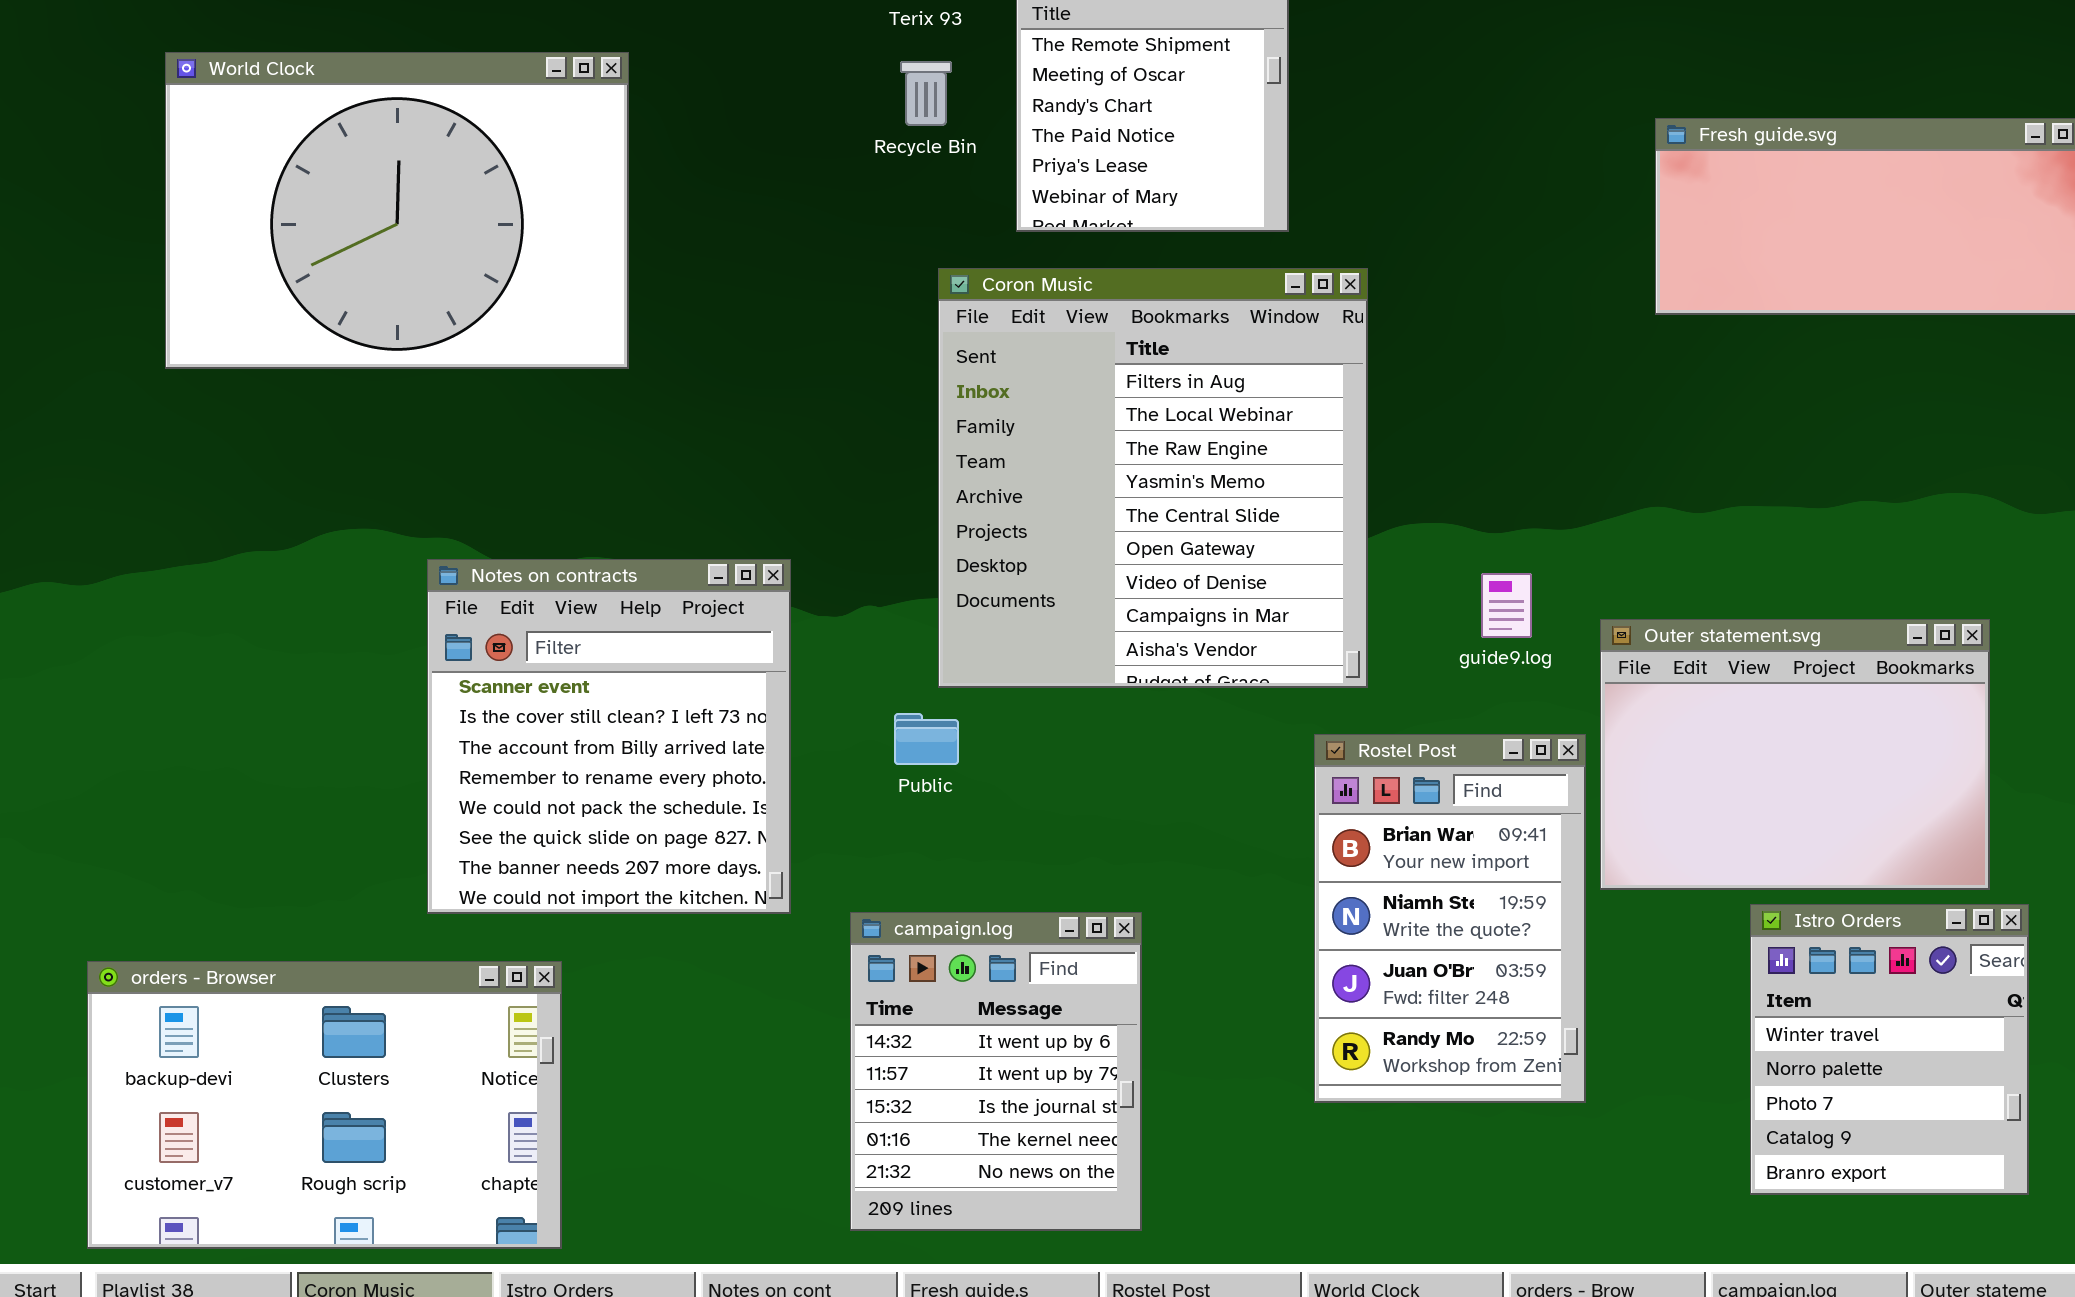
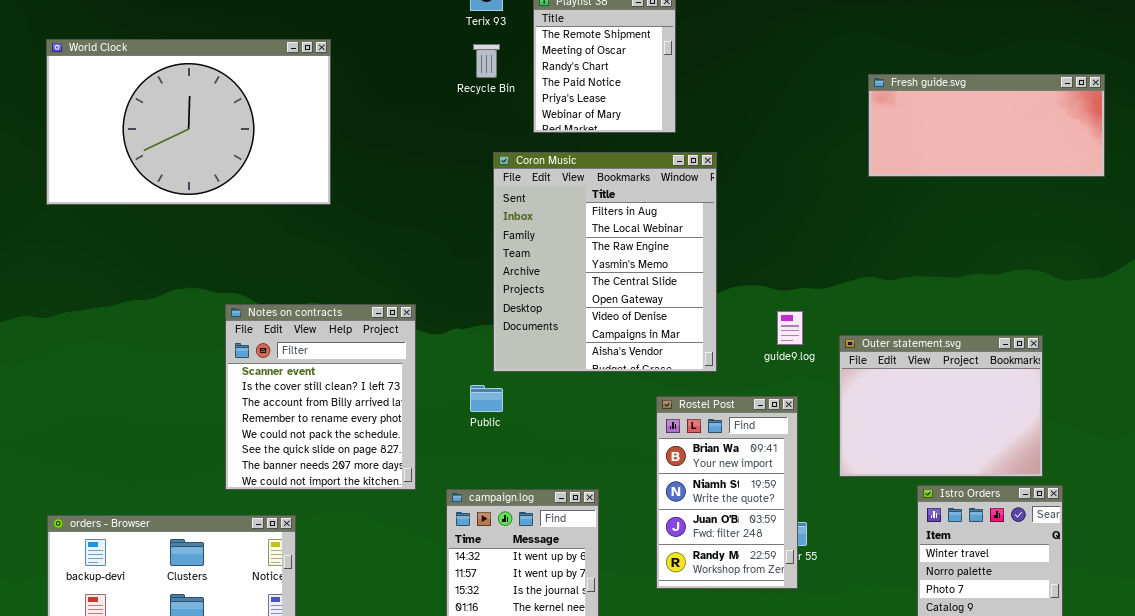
World Clock: [165,52,629,369] -> [46,39,331,205], resized
Rostel Post: [1314,734,1586,1103] -> [656,396,798,589], moved

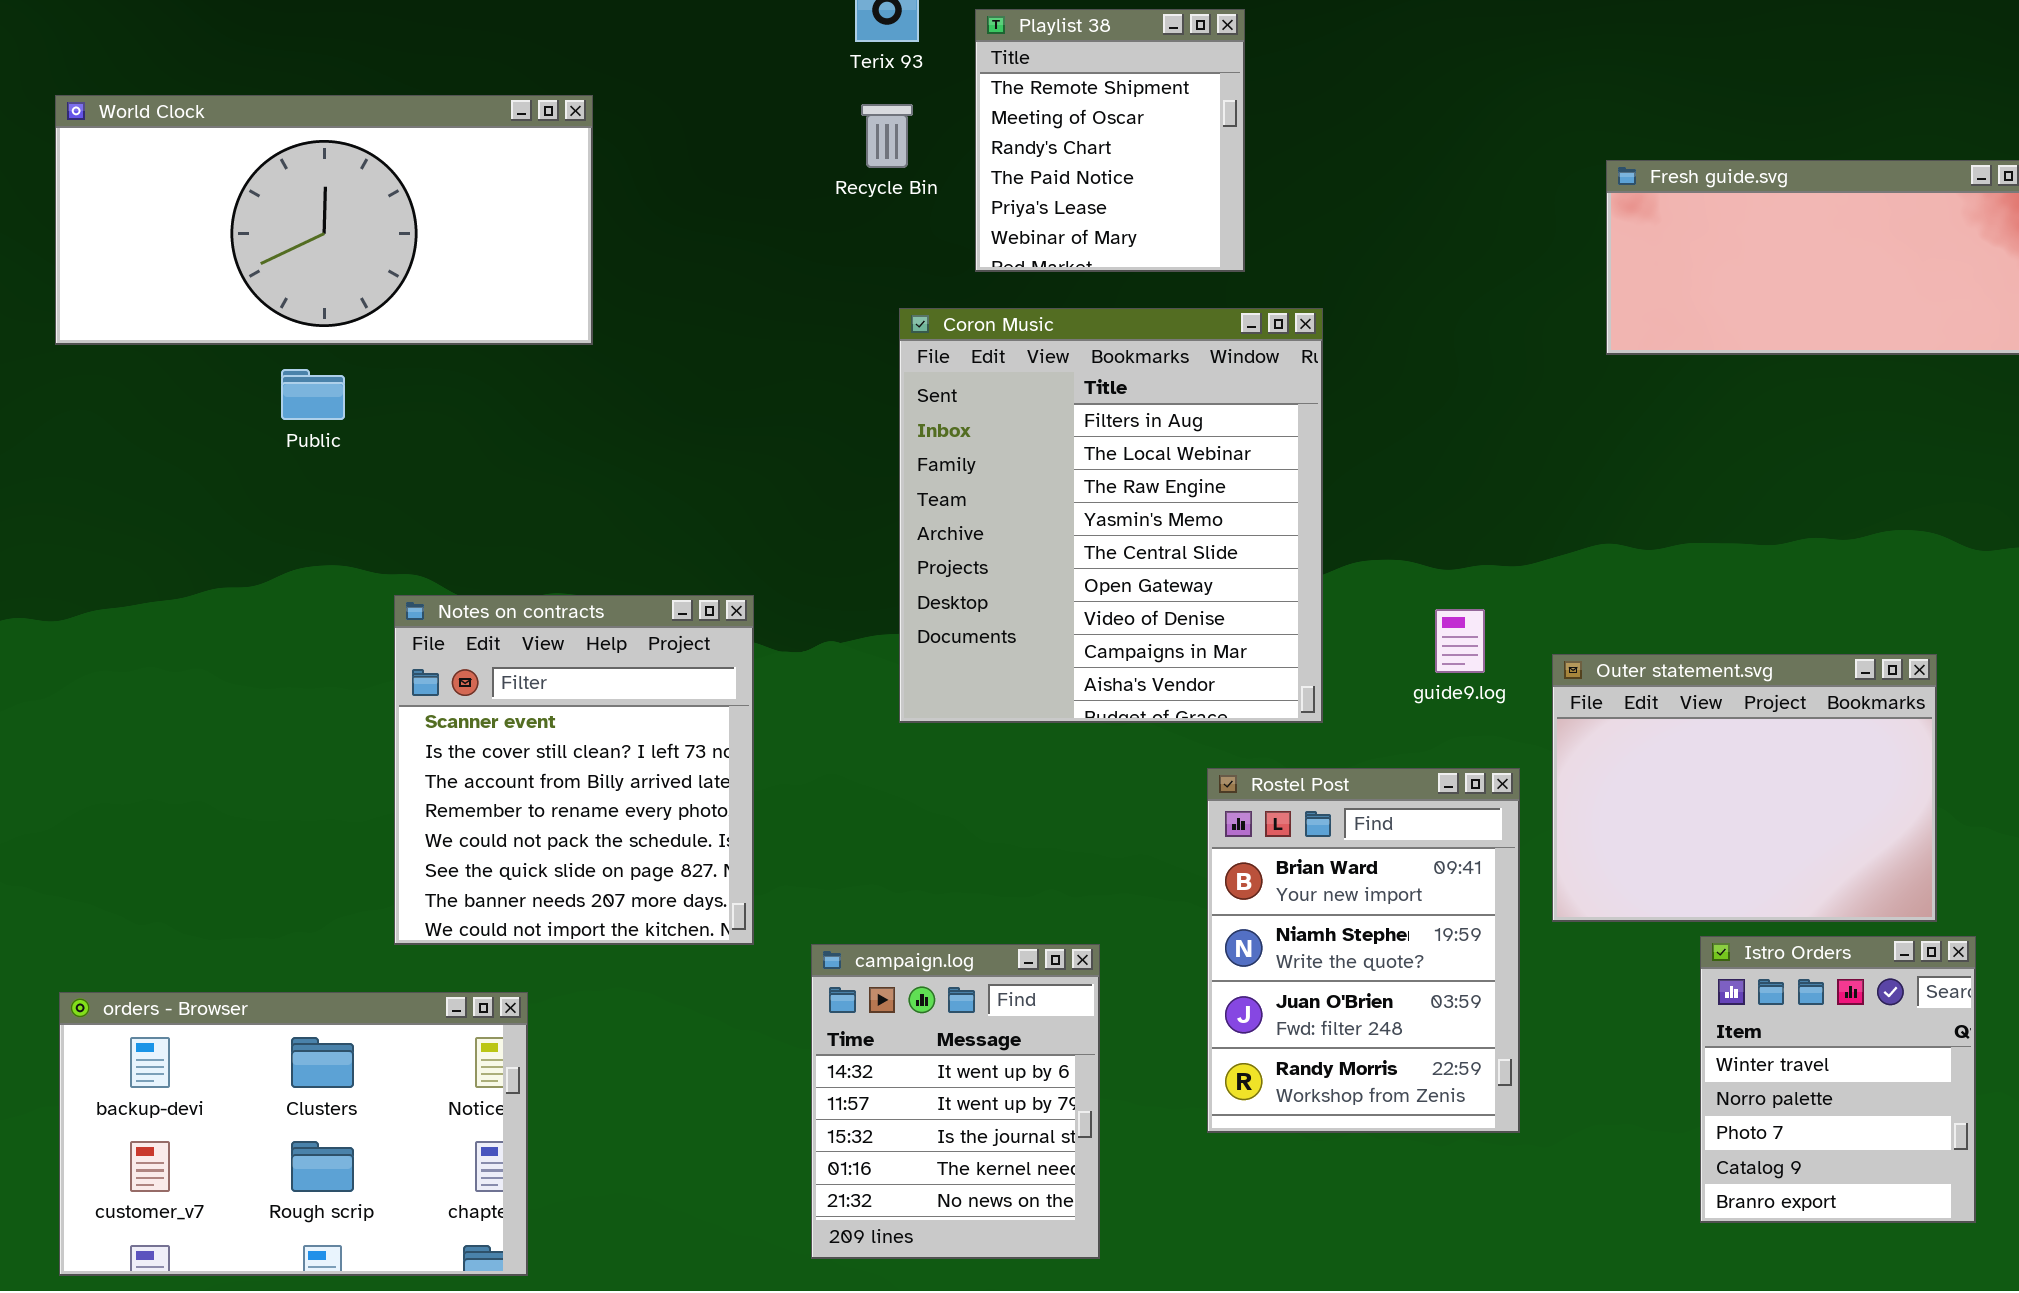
World Clock: [46,39,331,205] -> [55,95,593,345], resized
Public: [470,385,503,412] -> [281,369,345,420], moved
Rostel Post: [656,396,798,589] -> [1207,768,1520,1133], resized

